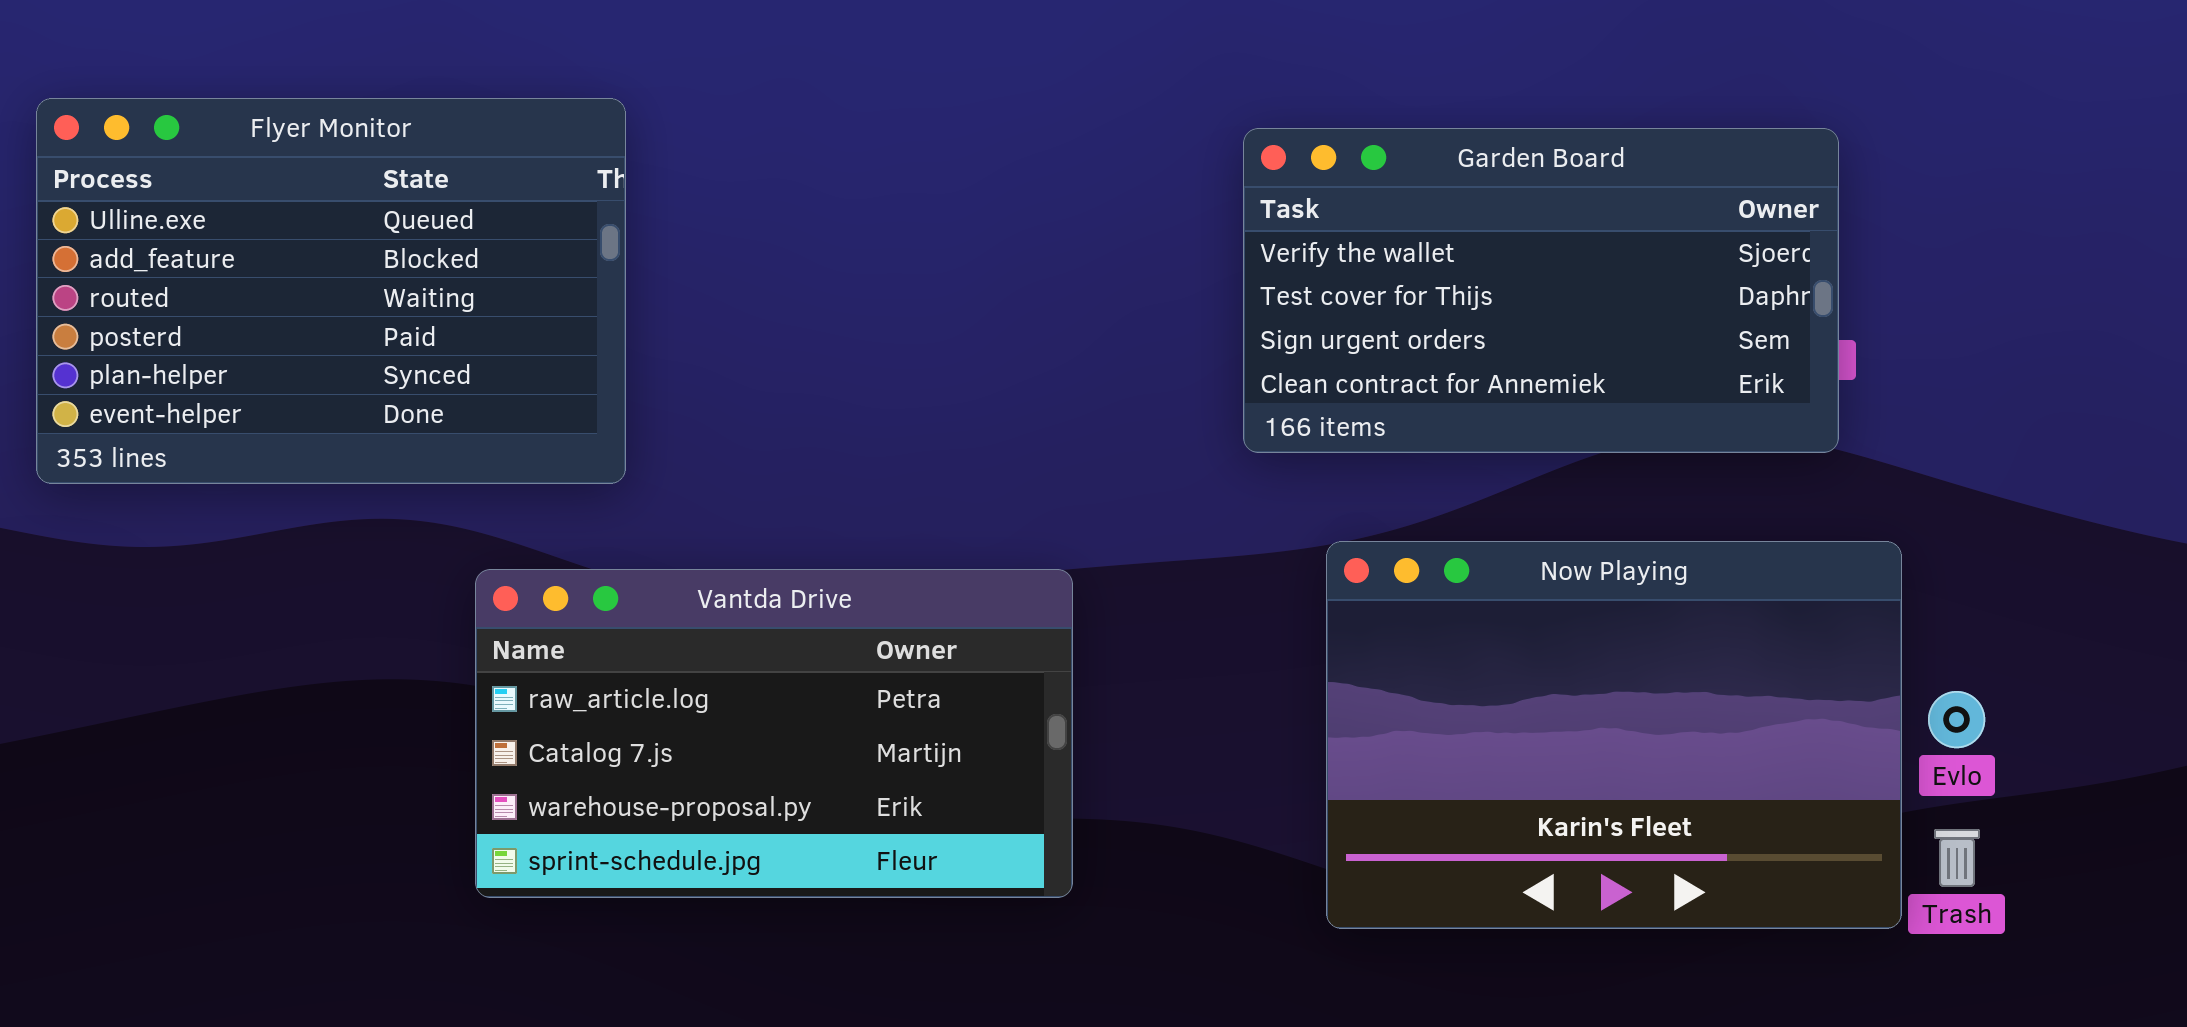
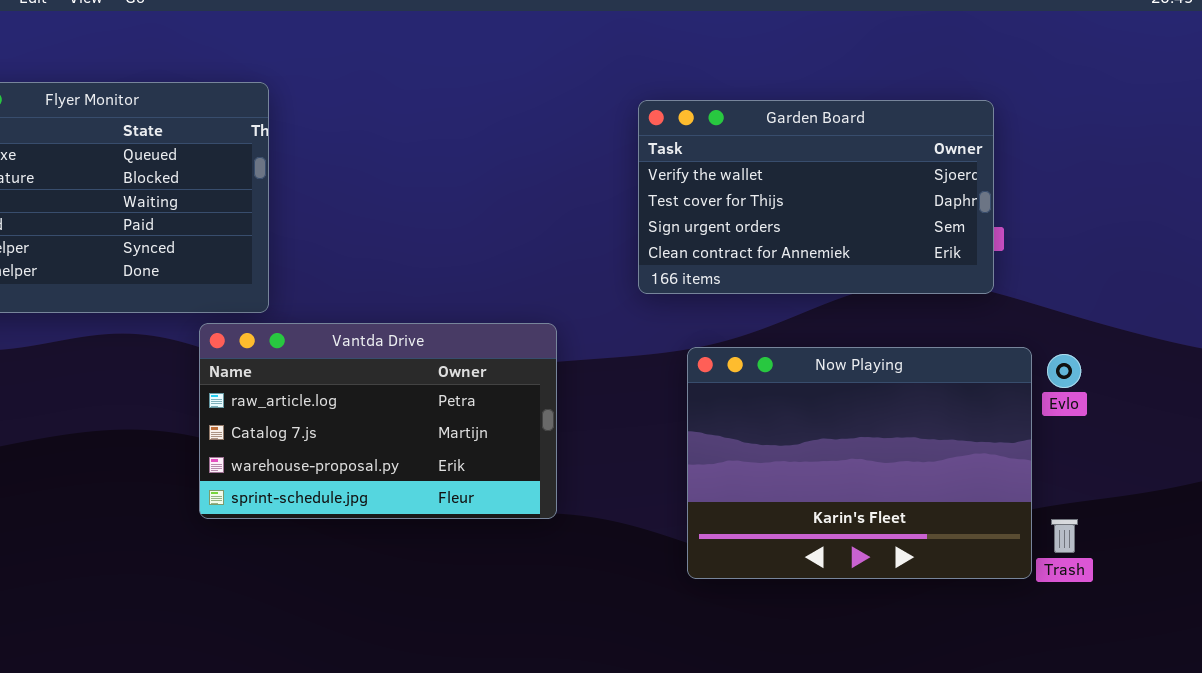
Vantda Drive: [475,569,1073,898] -> [199,323,557,519], moved
Evlo: [1928,691,1985,748] -> [1047,354,1081,388], moved

